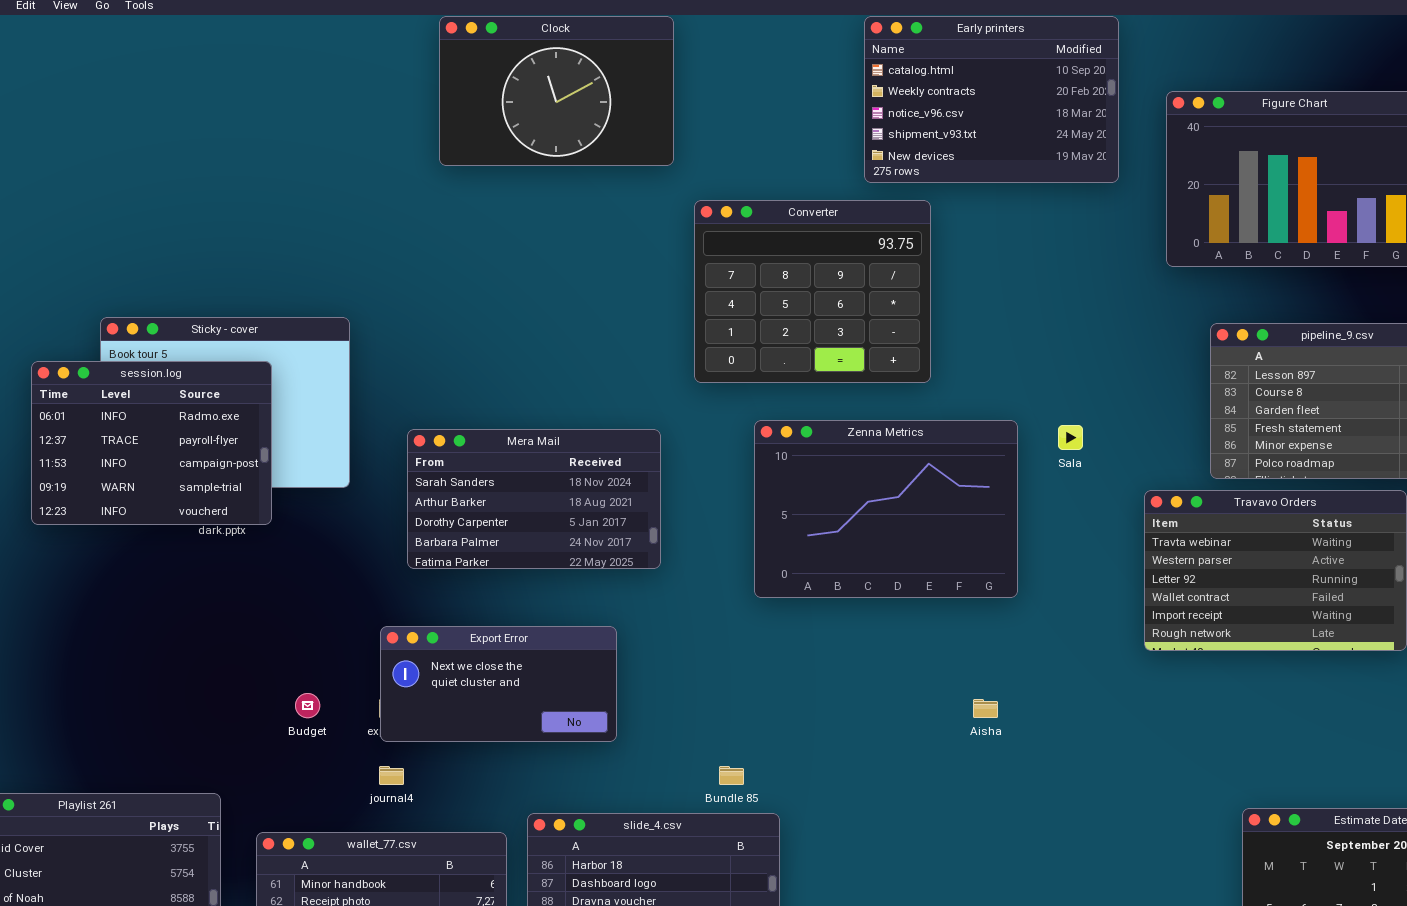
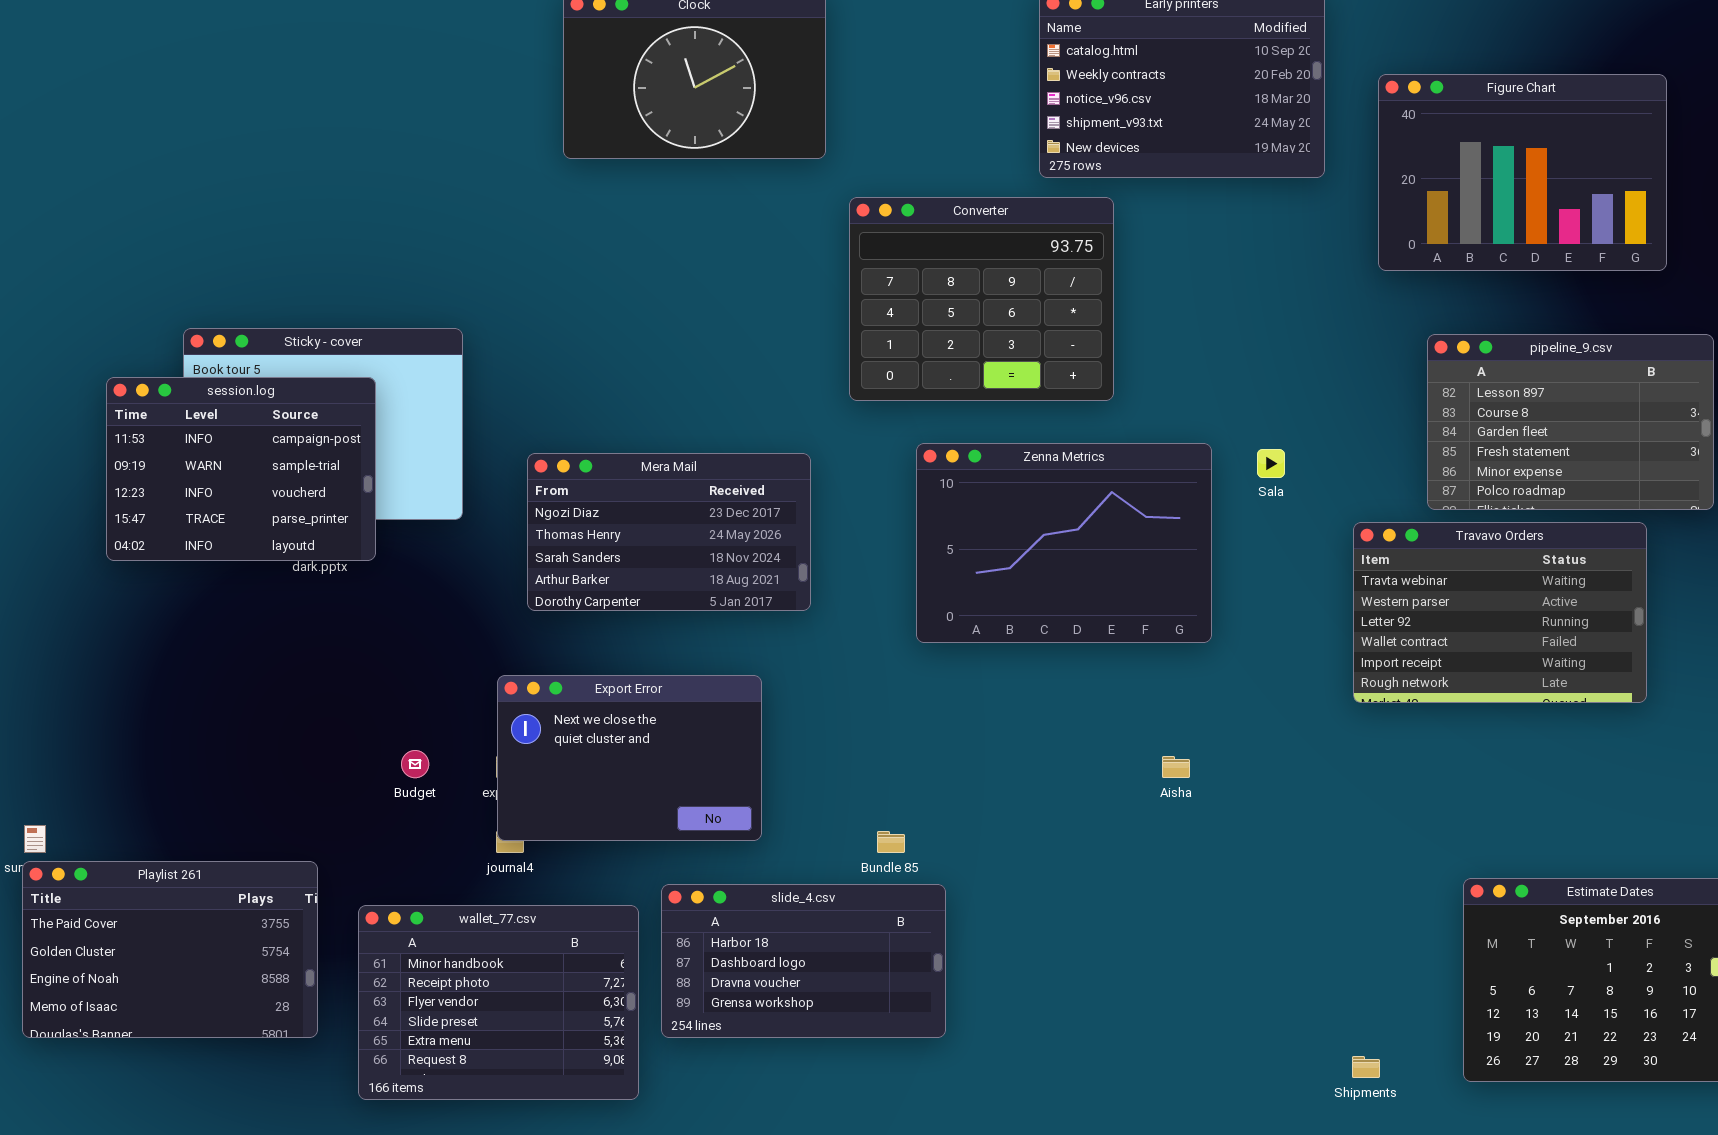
session.log: [31,361,272,525] -> [106,377,376,561], scrolled down 2 rows
Mera Mail: [407,429,661,569] -> [527,453,811,611], scrolled up 2 rows
Export Error: [380,626,617,742] -> [497,675,762,841], resized

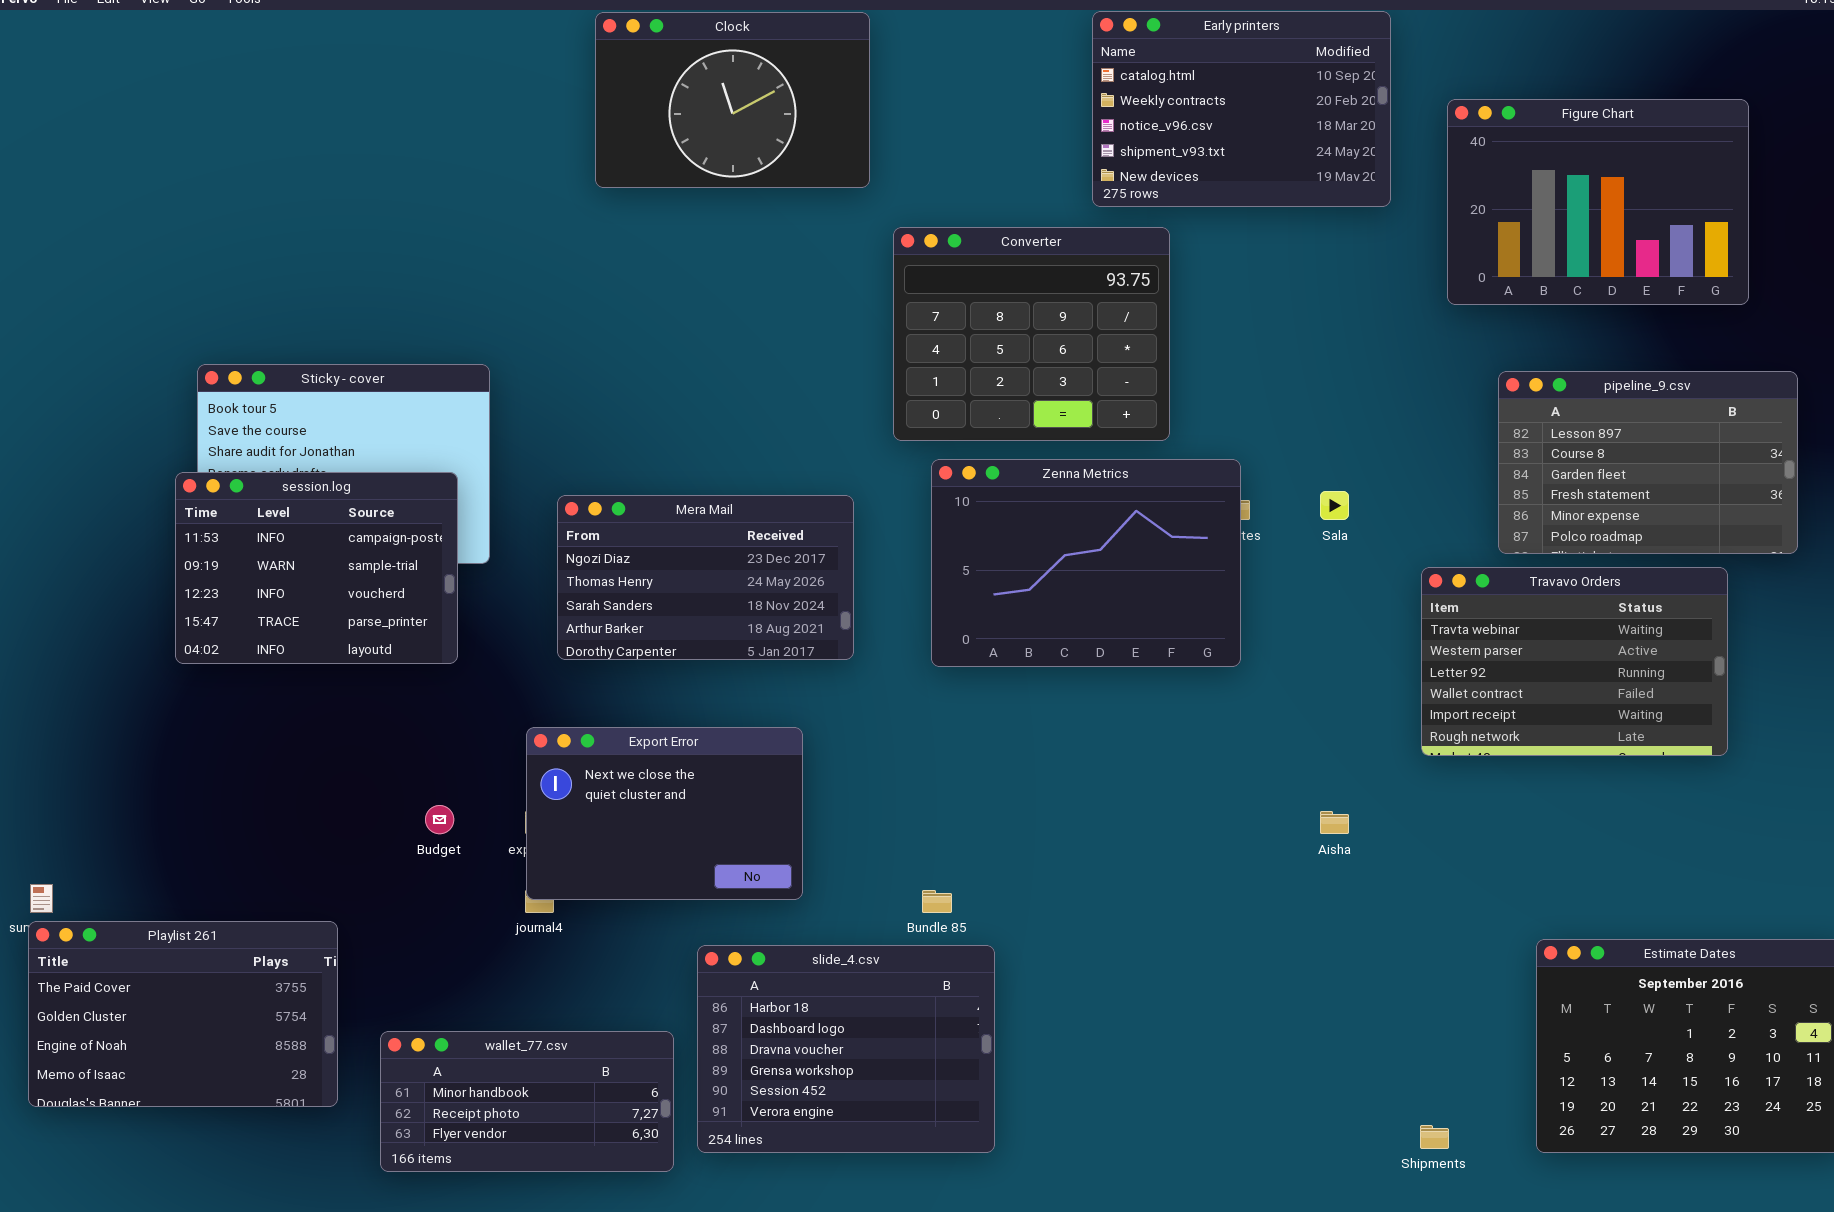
session.log: [106,377,376,561] -> [175,472,458,664], moved
Zenna Metrics: [916,443,1212,643] -> [931,459,1241,667], moved
Aisha: [1162,756,1190,778] -> [1320,811,1349,834], moved
slide_4.csv: [661,884,946,1038] -> [697,945,995,1153], resized
wallet_77.csv: [358,905,639,1100] -> [380,1031,674,1172], resized

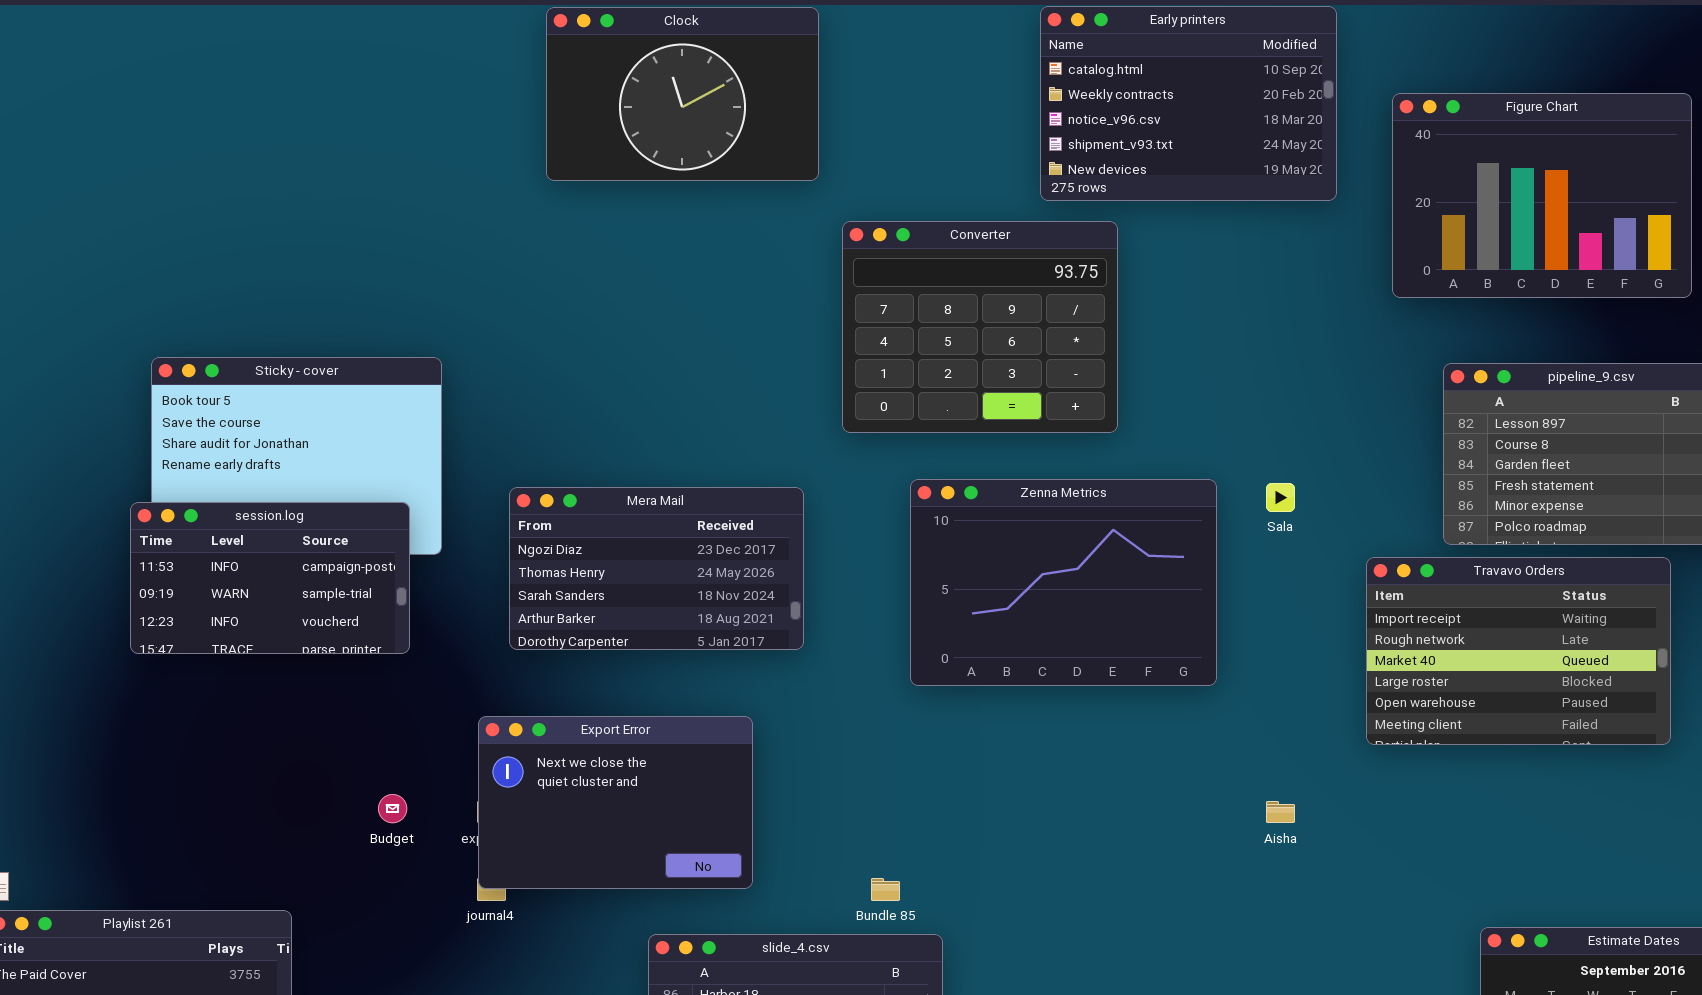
Zenna Metrics: [931,459,1241,667] -> [910,479,1217,686], moved
session.log: [175,472,458,664] -> [130,502,410,654], resized
Travavo Orders: [1421,567,1728,756] -> [1366,557,1671,745], scrolled down 4 rows

